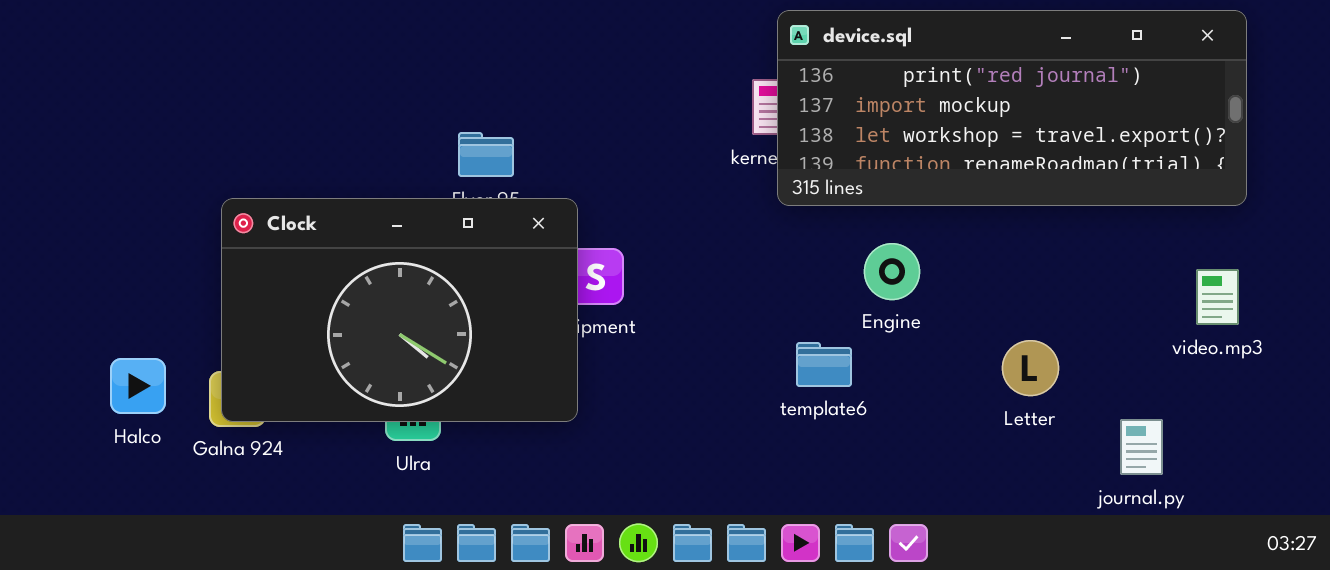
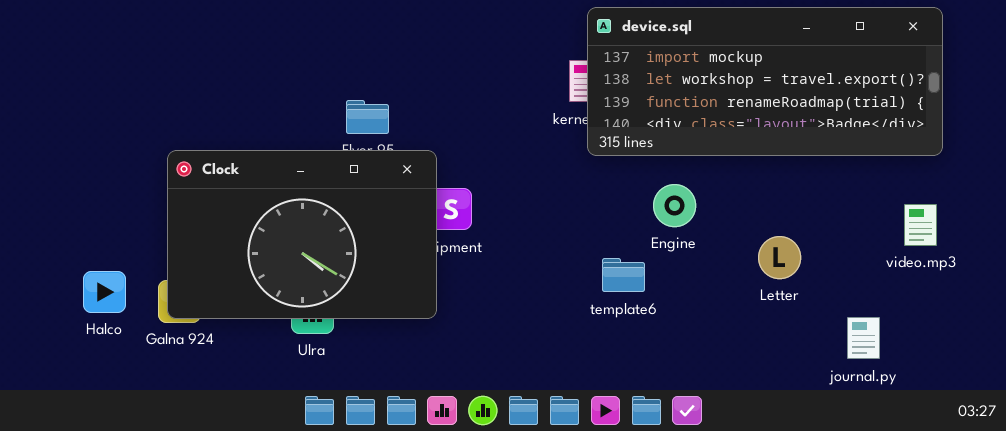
device.sql: [777,10,1247,206] -> [587,7,943,156], scrolled down 1 row
Letter: [1002,340,1059,396] -> [758,236,801,279], moved

